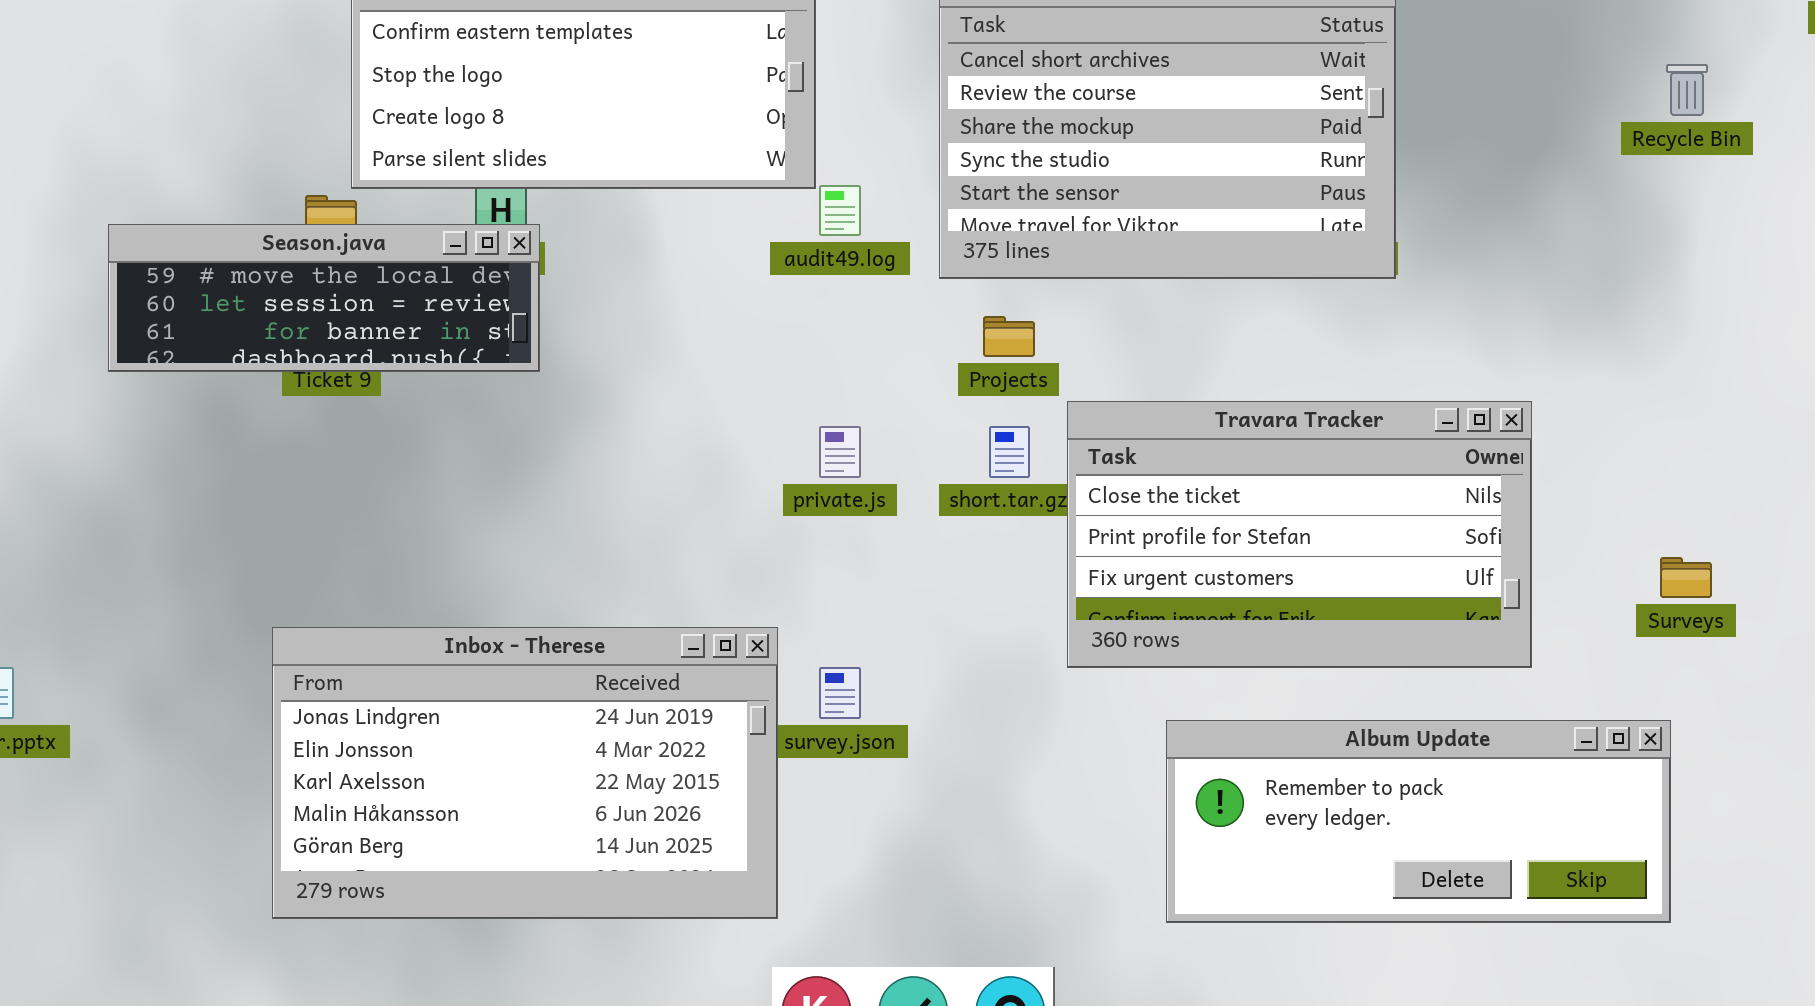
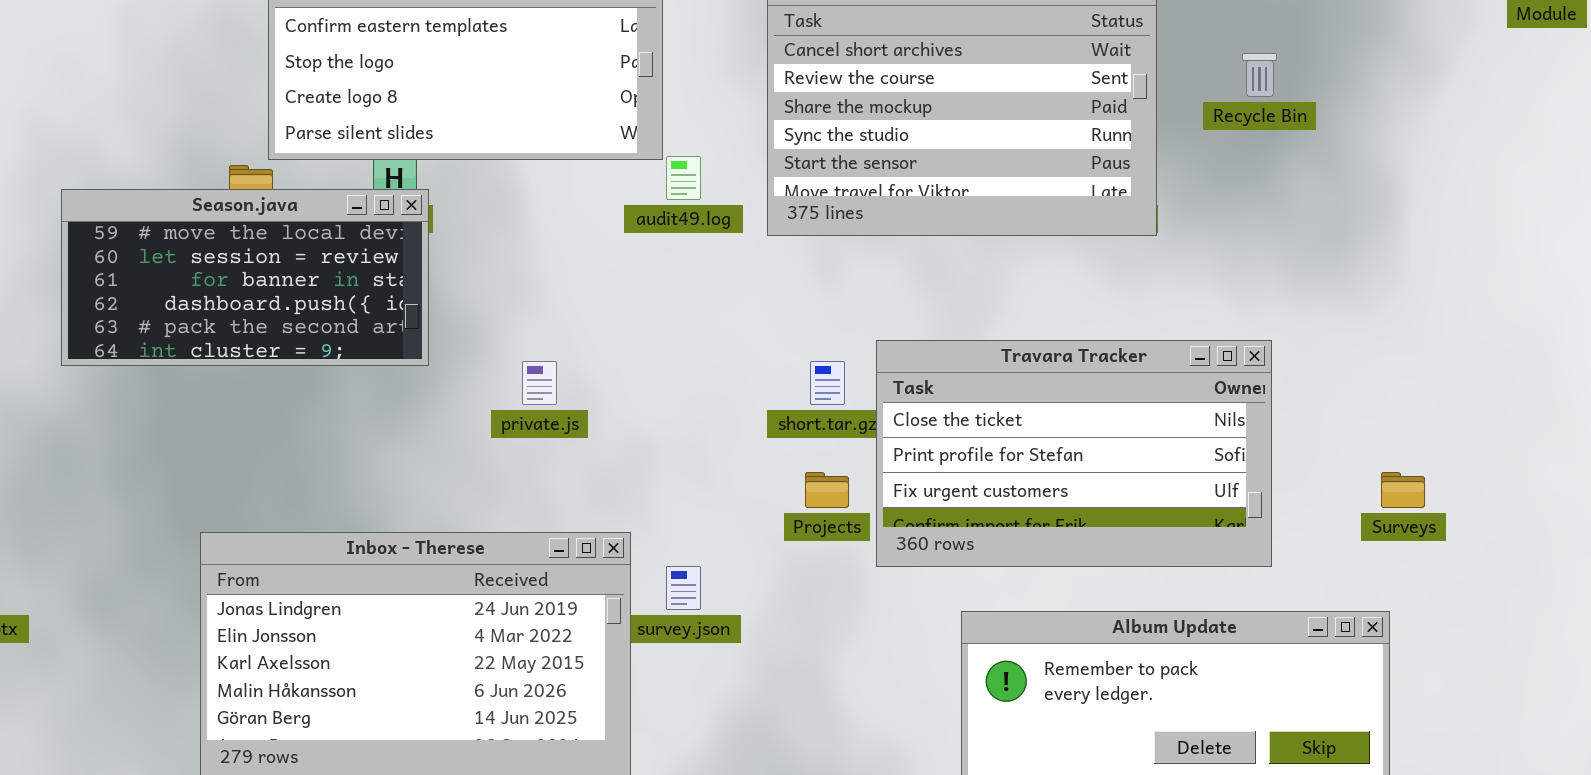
Recycle Bin: [1666,64,1708,116] -> [1242,53,1277,97], moved
Season.java: [108,224,540,372] -> [61,189,429,366], resized
Projects: [983,316,1035,357] -> [805,472,849,508], moved
private.js: [819,426,861,478] -> [522,361,557,405], moved

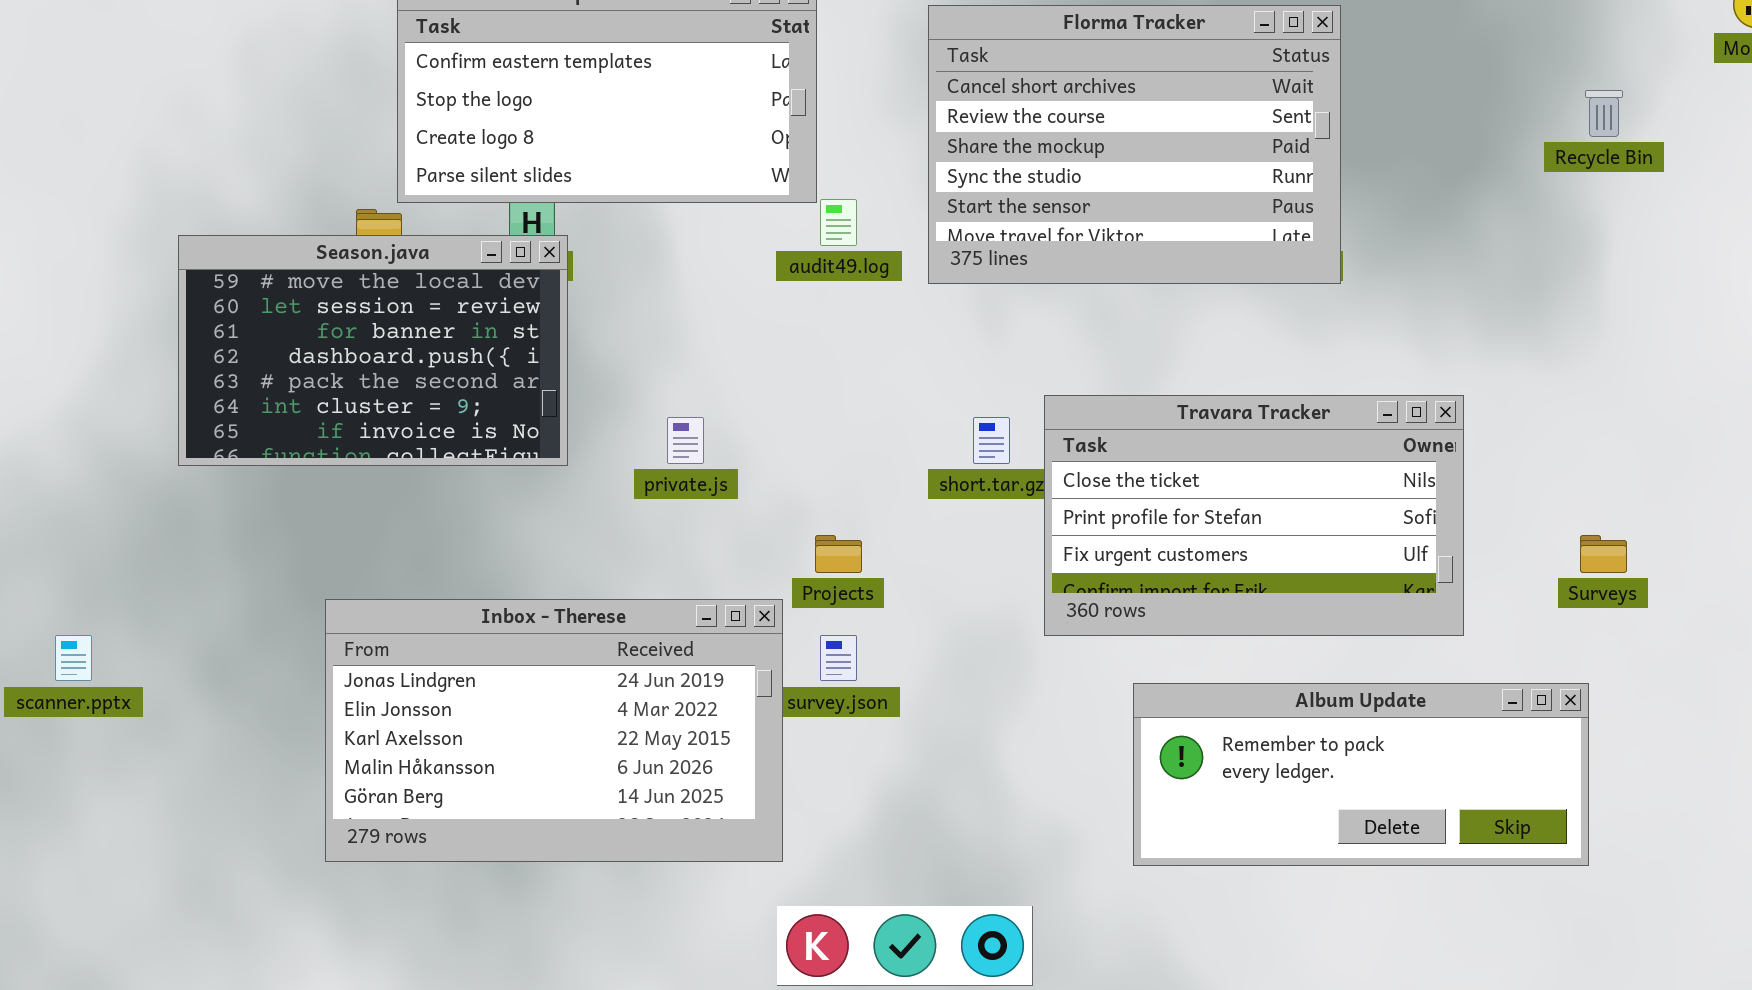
Recycle Bin: [1242,53,1277,97] -> [1585,90,1623,137], moved
Season.java: [61,189,429,366] -> [178,235,568,466], resized
Projects: [805,472,849,508] -> [815,535,862,573], moved

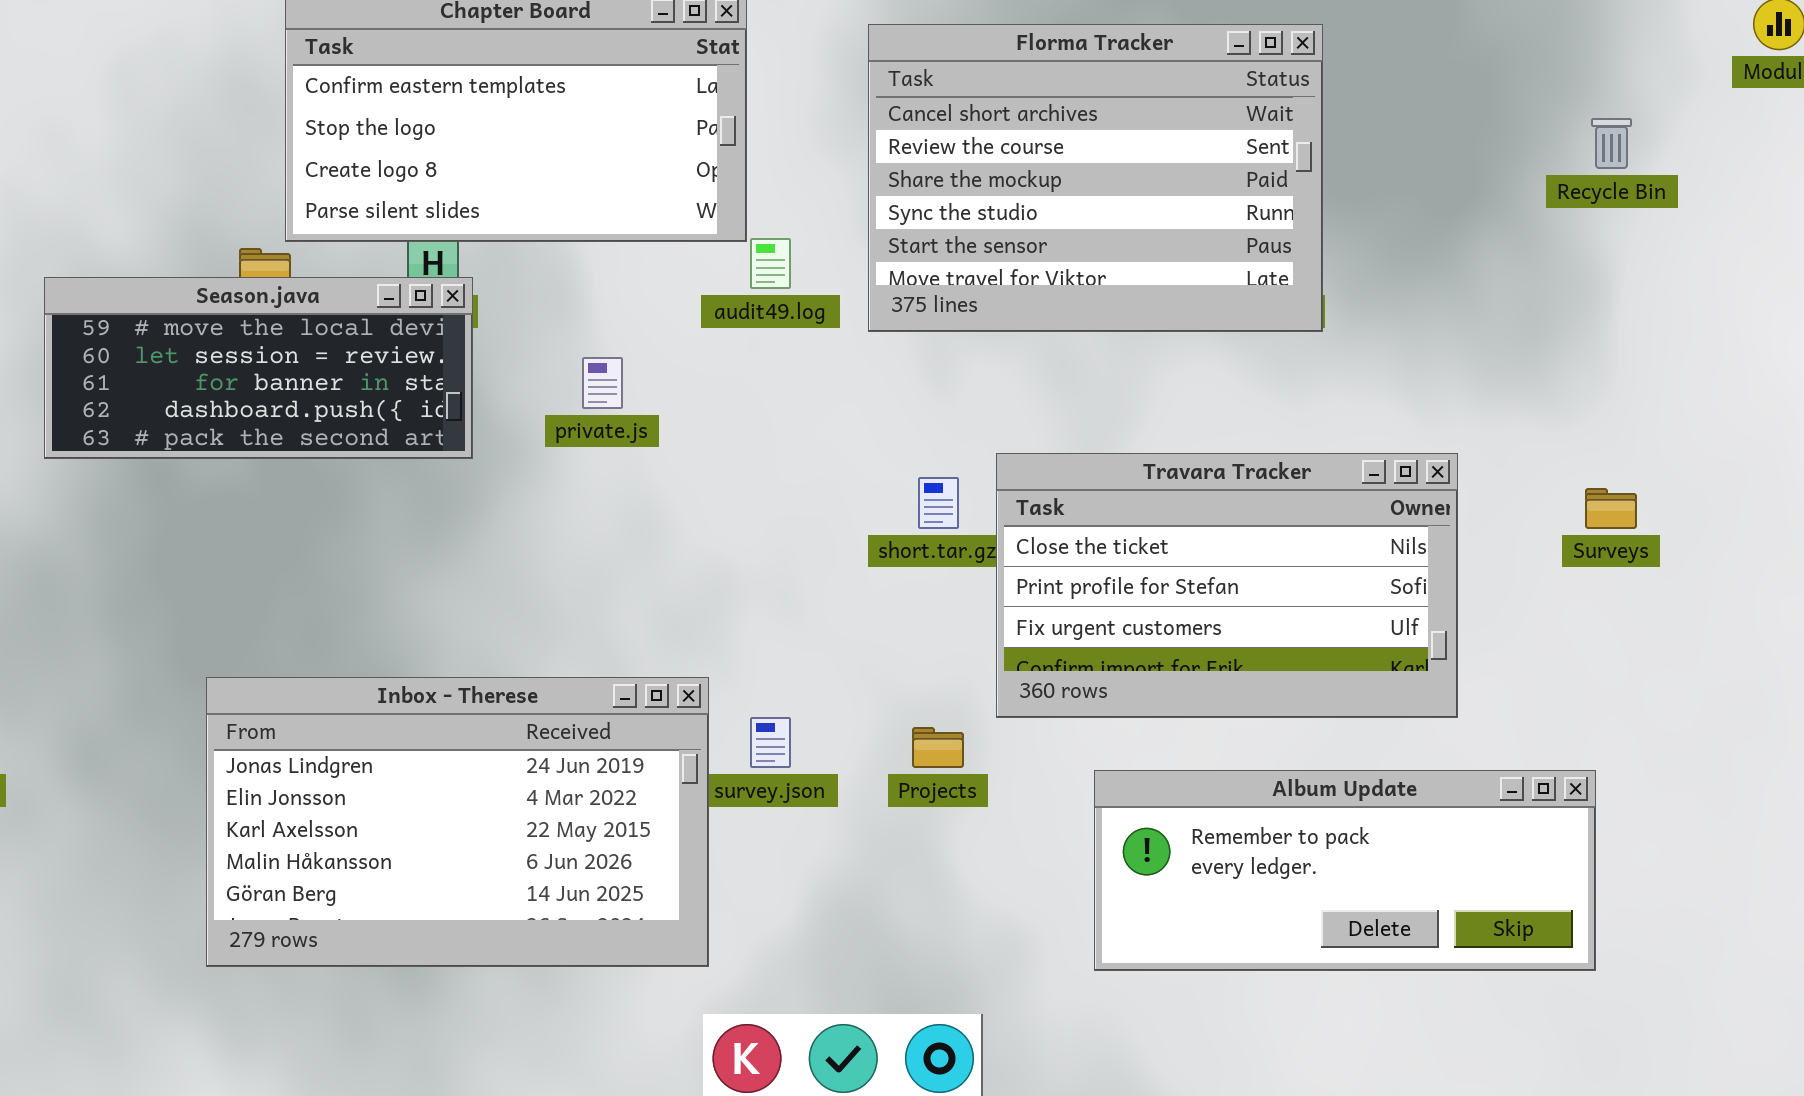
Season.java: [178,235,568,466] -> [44,277,473,459], resized
private.js: [667,417,704,464] -> [582,357,623,409], moved
Projects: [815,535,862,573] -> [912,727,964,768], moved
Surveys: [1580,535,1627,573] -> [1585,488,1637,529], moved

